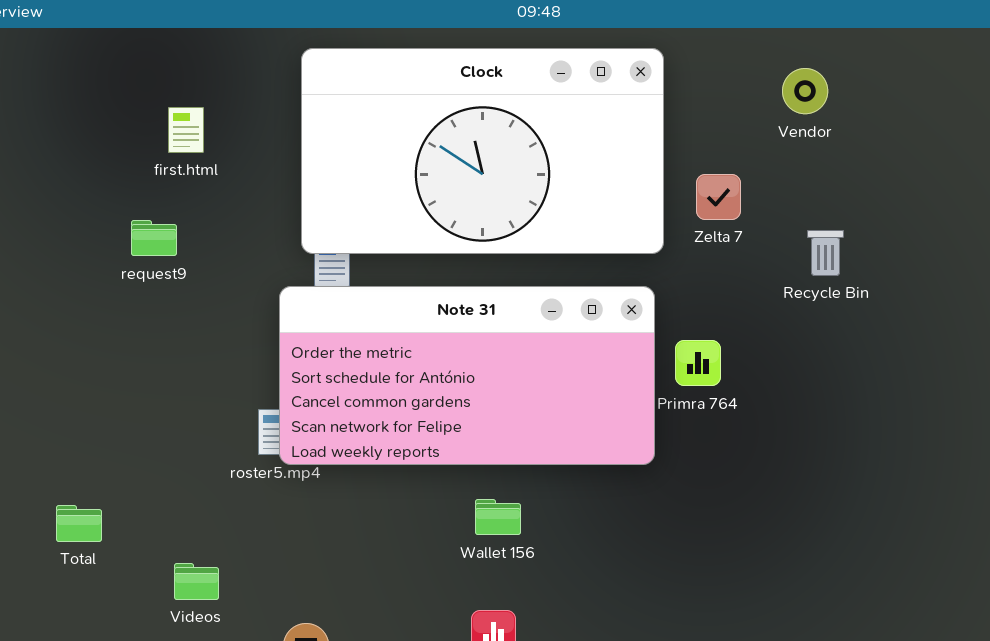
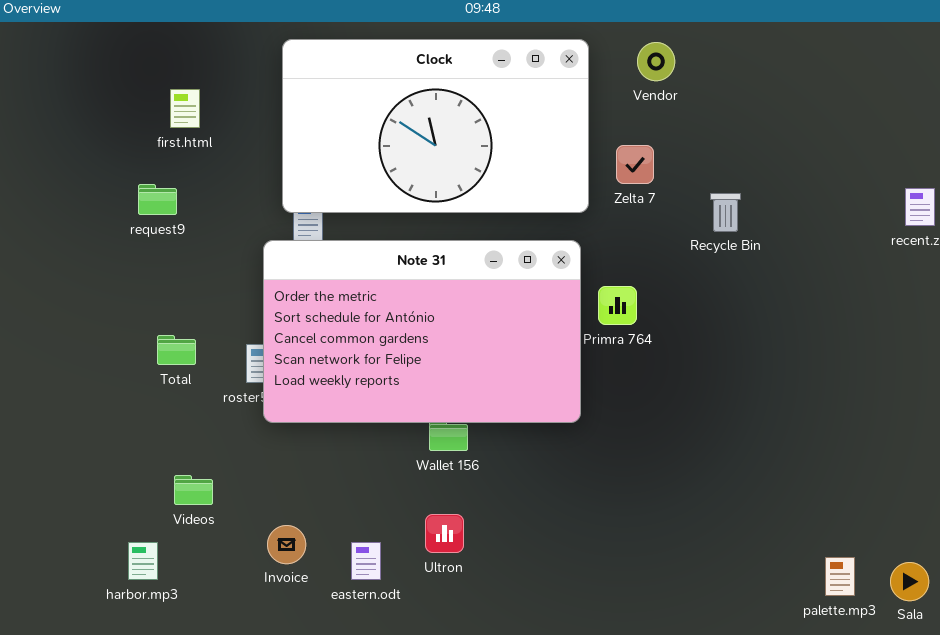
Vendor: [782,68,828,114] -> [637,42,675,81], moved
Note 31: [279,286,655,465] -> [263,240,581,423], resized
Total: [56,505,102,542] -> [157,335,196,365], moved

